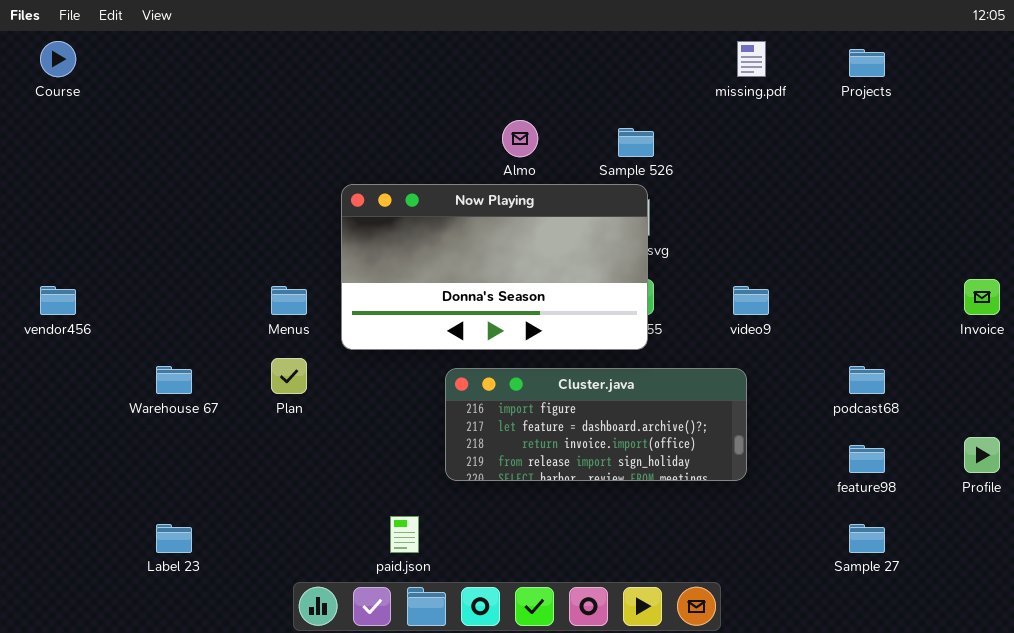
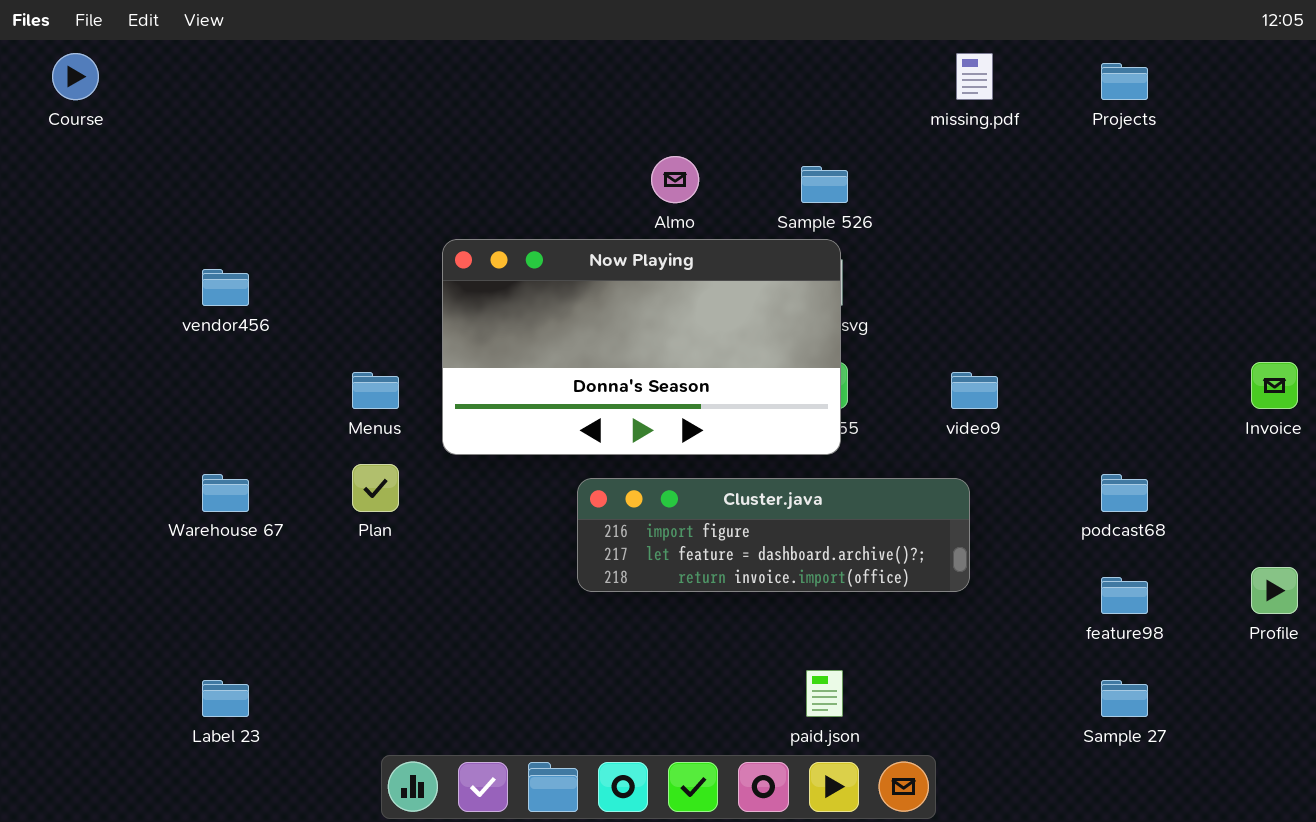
vendor456: [40,286,76,315] -> [202,269,249,306], moved
Cluster.java: [445,368,747,481] -> [577,478,970,592], resized
paid.json: [390,516,419,553] -> [806,670,843,717], moved

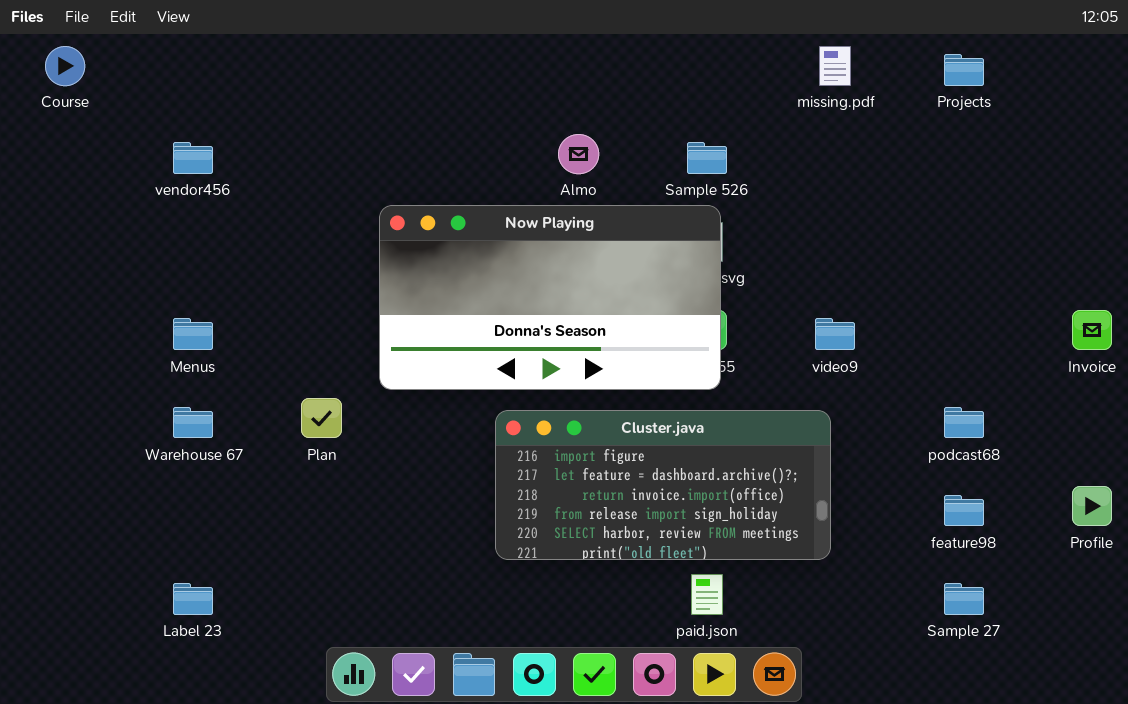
vendor456: [202,269,249,306] -> [173,142,213,174], moved
Menus: [352,372,399,409] -> [173,318,213,350], moved
Cluster.java: [577,478,970,592] -> [495,410,831,560], resized

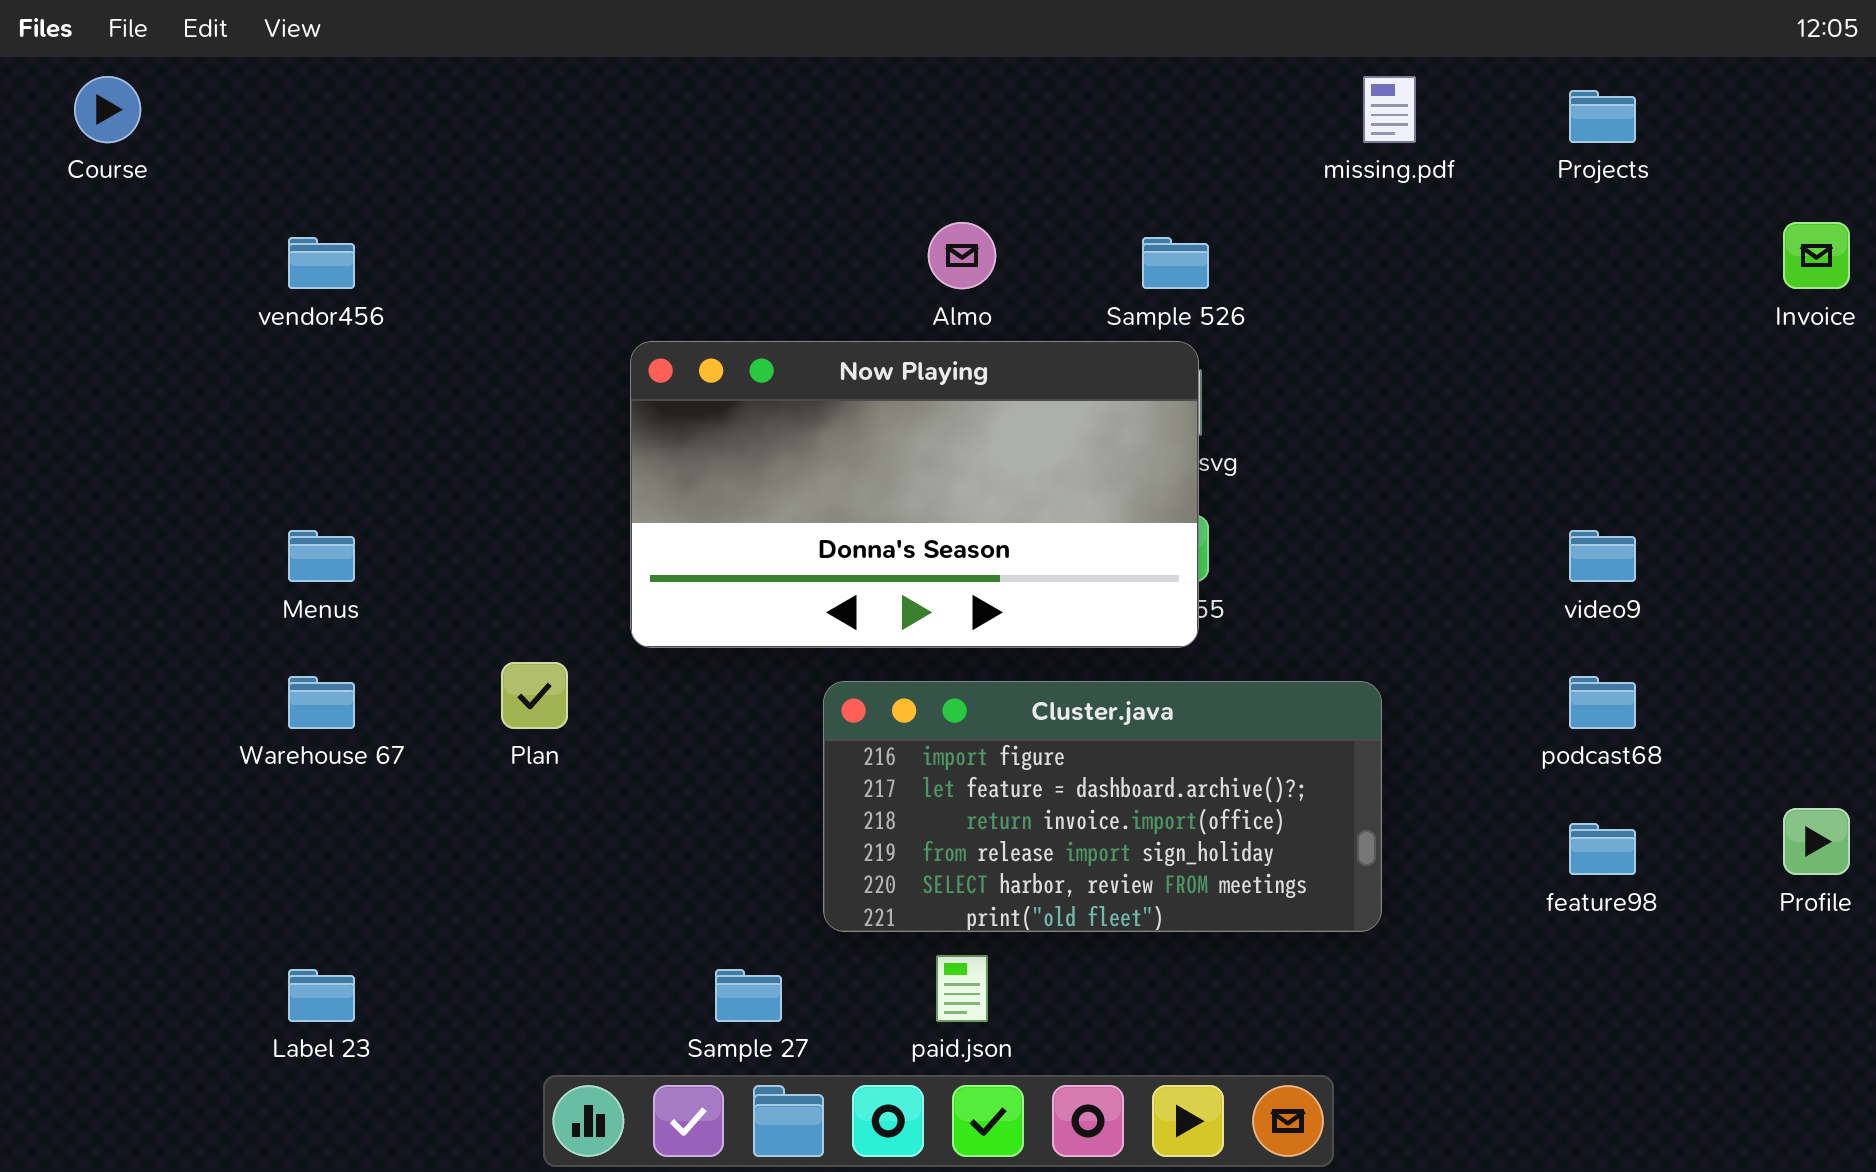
Invoice: [1072,310,1112,350] -> [1783,222,1850,289], moved
video9: [815,318,855,350] -> [1569,530,1636,582], moved
paid.json: [691,574,723,615] -> [936,955,988,1022], moved
Sample 27: [944,583,984,615] -> [715,969,782,1022], moved

